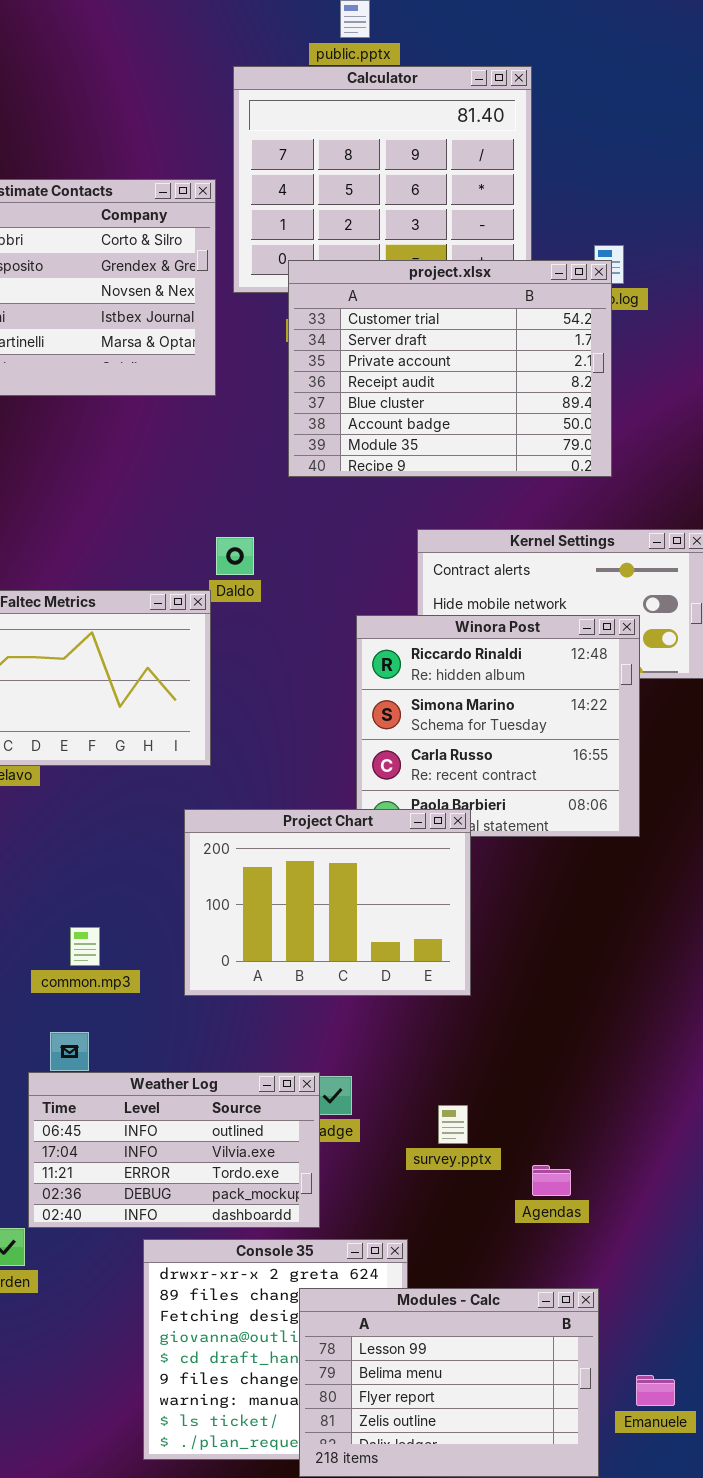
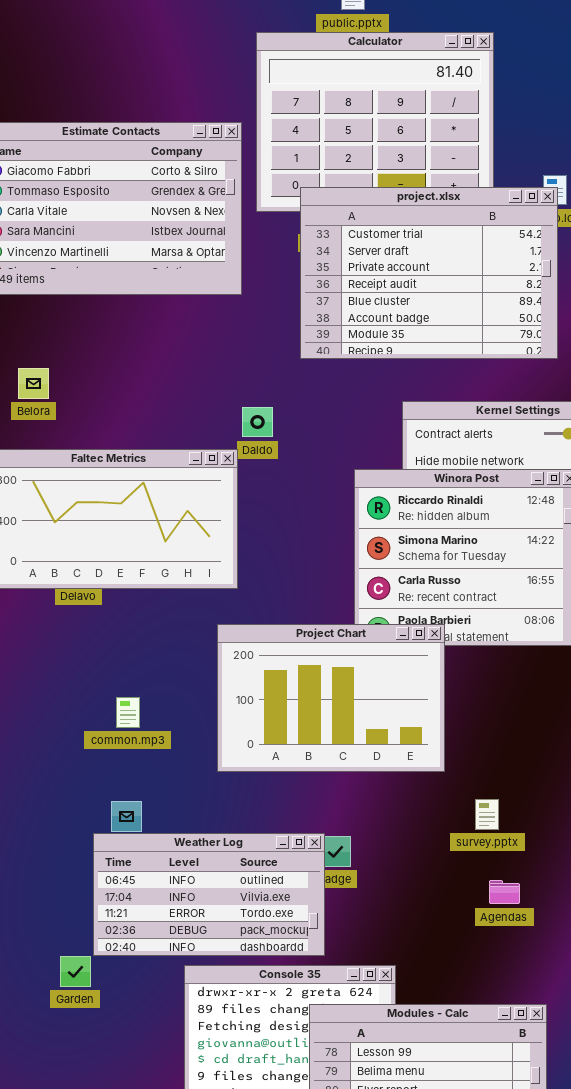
common.mp3: [70,927,100,966] -> [116,697,140,728], moved
survey.pptx: [438,1105,468,1144] -> [475,799,499,830], moved
Agendas: [532,1165,571,1196] -> [489,880,520,904], moved

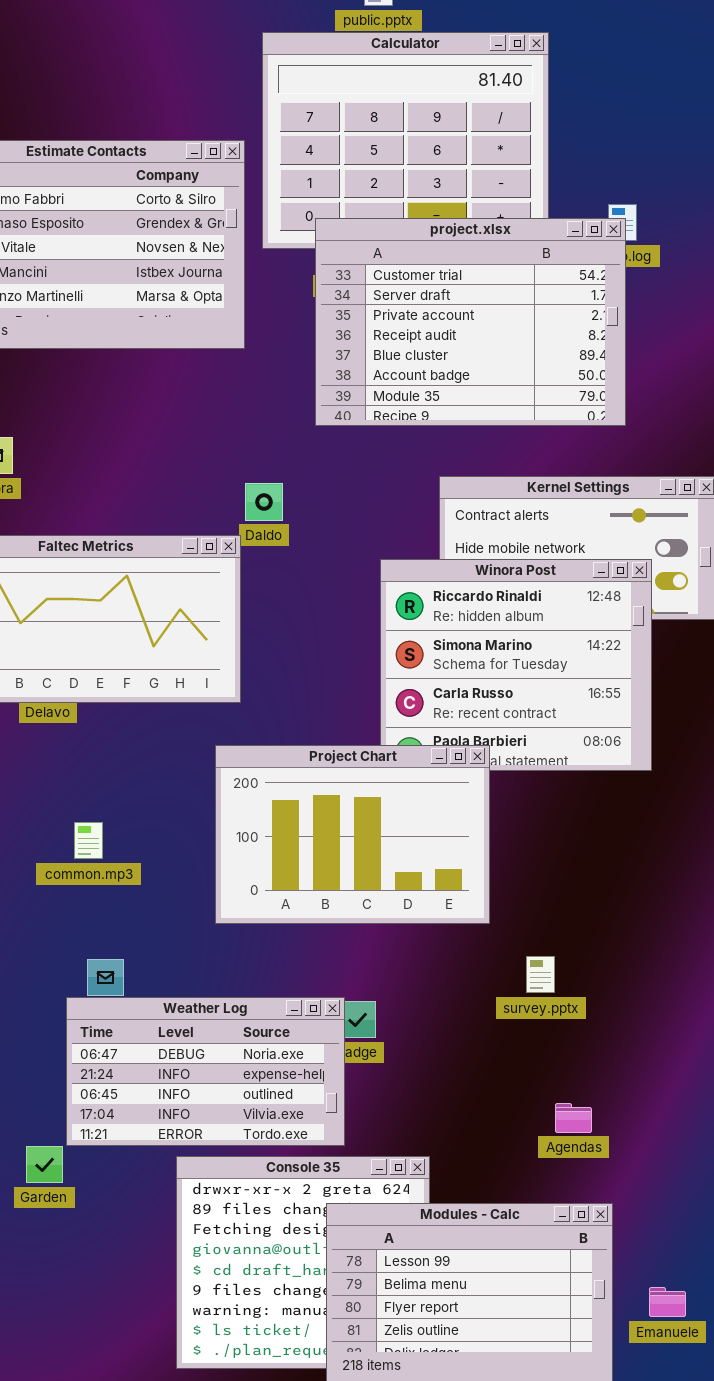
common.mp3: [116,697,140,728] -> [74,822,103,859], moved
Weather Log: [93,833,325,956] -> [66,997,345,1146], scrolled up 2 rows
Agendas: [489,880,520,904] -> [555,1103,592,1133], moved

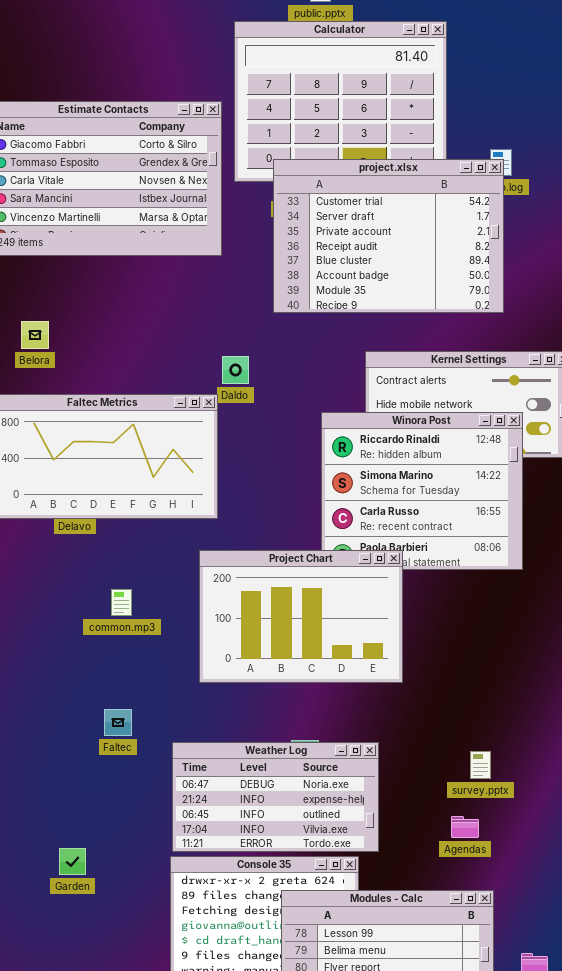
common.mp3: [74,822,103,859] -> [111,589,132,616], moved
survey.pptx: [526,956,555,993] -> [470,751,491,779], moved
Weather Log: [66,997,345,1146] -> [172,742,379,852], moved

